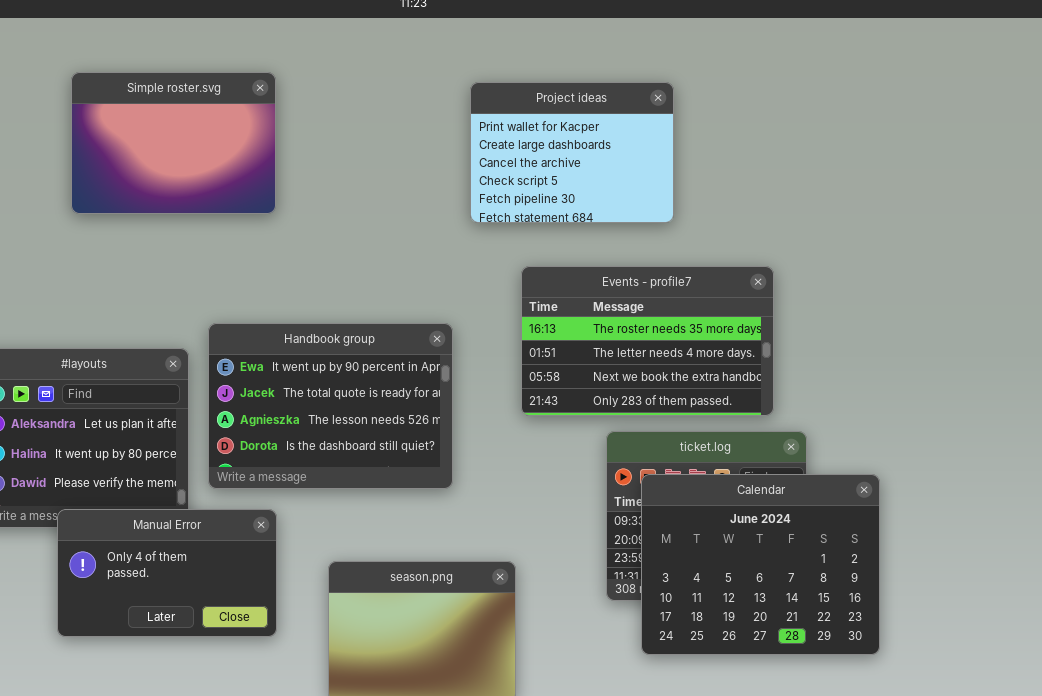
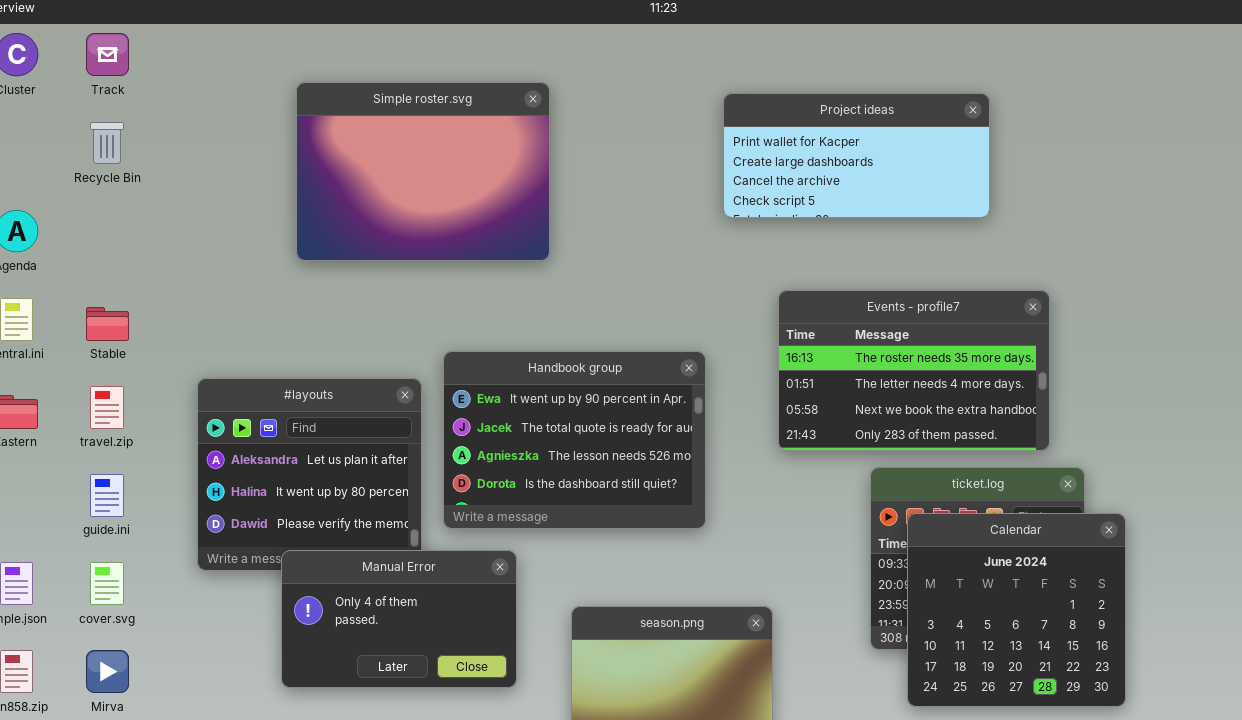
Simple roster.svg: [71,72,276,214] -> [296,82,550,261], resized
Project ideas: [470,82,674,223] -> [723,93,990,218], resized
Calendar: [641,474,880,655] -> [907,513,1126,707], resized

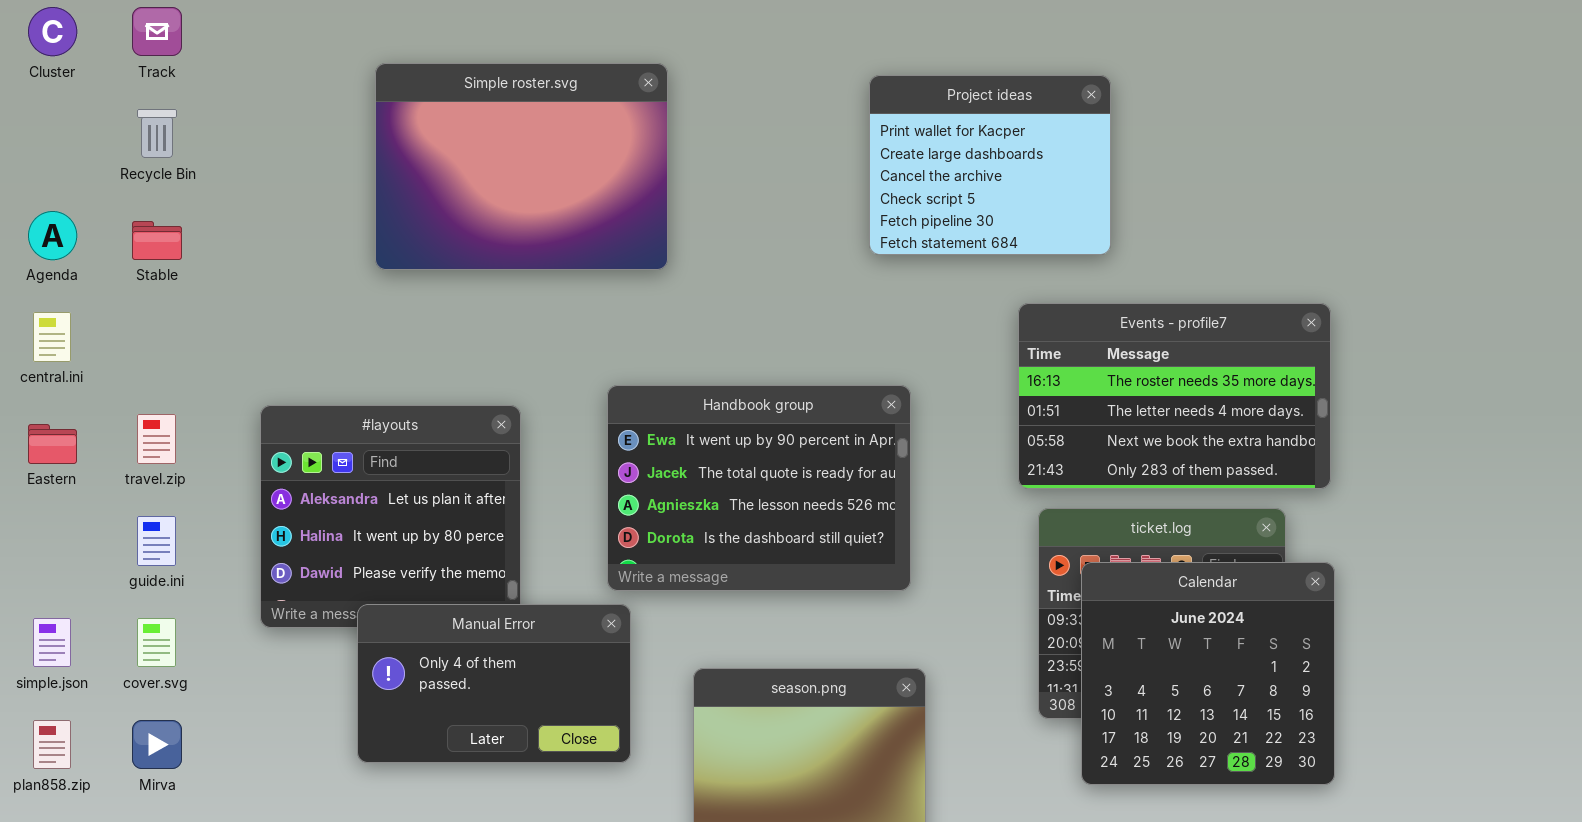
Project ideas: [723,93,990,218] -> [869,75,1111,255], resized
Events - profile7: [778,290,1050,451] -> [1018,303,1331,489], moved
Stable: [86,307,129,341] -> [132,221,182,260], moved
Handbook group: [443,351,706,529] -> [607,385,911,591], moved

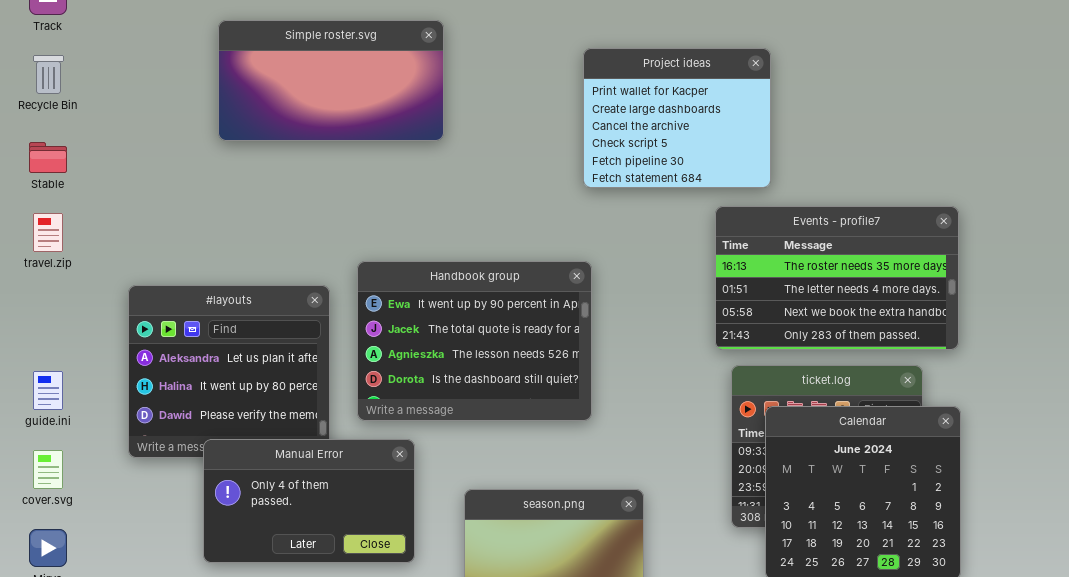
Simple roster.svg: [375,63,668,270] -> [218,20,444,141], resized
Project ideas: [869,75,1111,255] -> [583,48,771,188], moved
Handbook group: [607,385,911,591] -> [357,261,592,421], moved
travel.zip: [137,414,176,464] -> [33,213,63,252], moved

